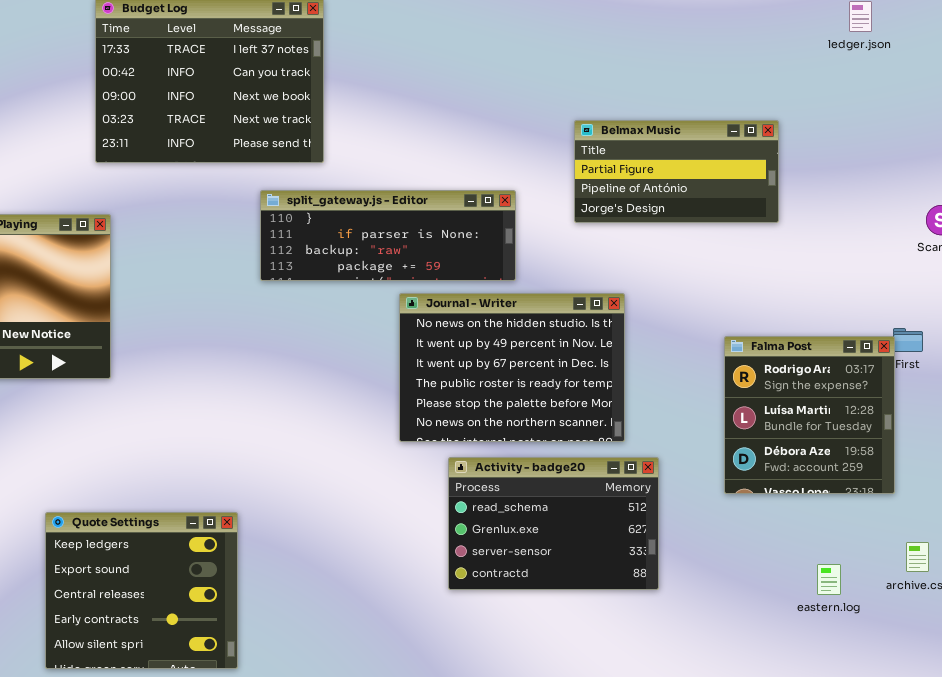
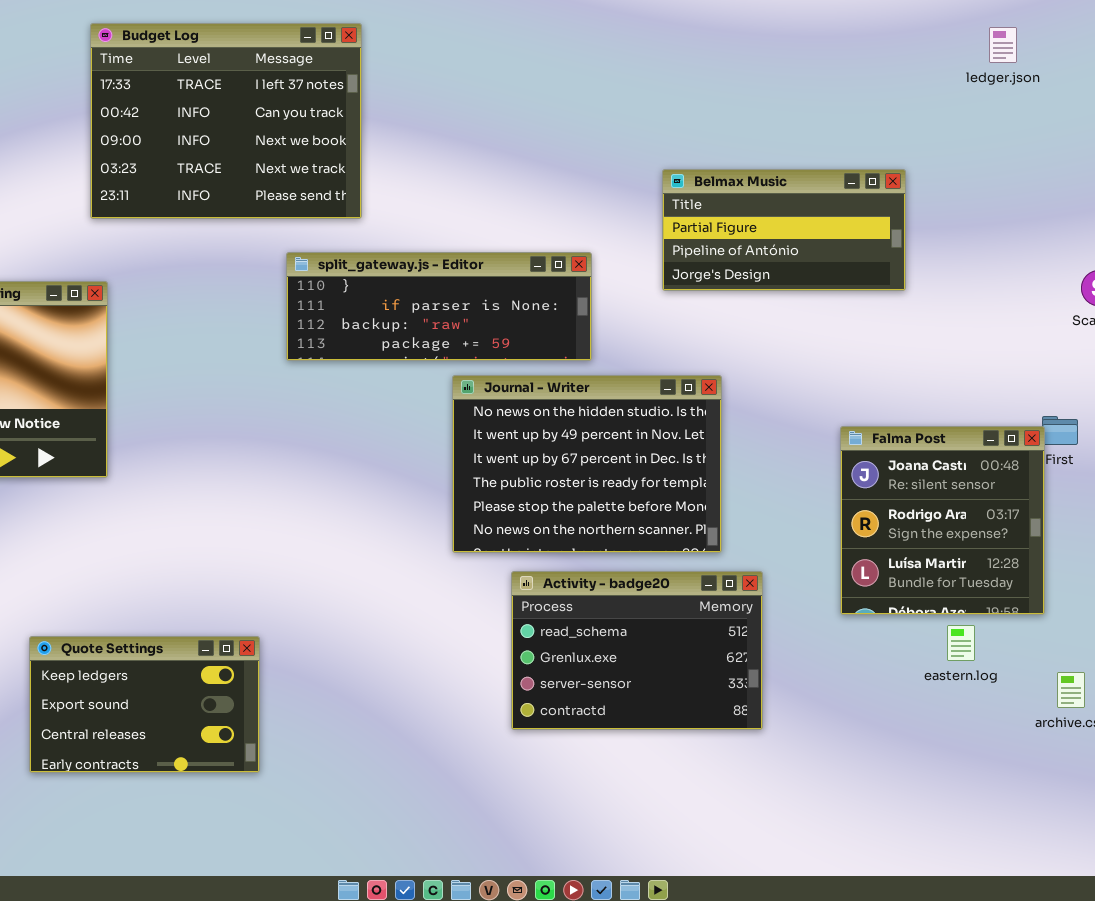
Falma Post: [724,336,895,494] -> [840,426,1045,615], scrolled up 1 row
Quote Settings: [45,512,238,669] -> [29,636,260,773], resized
eastern.log: [817,564,841,595] -> [947,625,975,661], moved

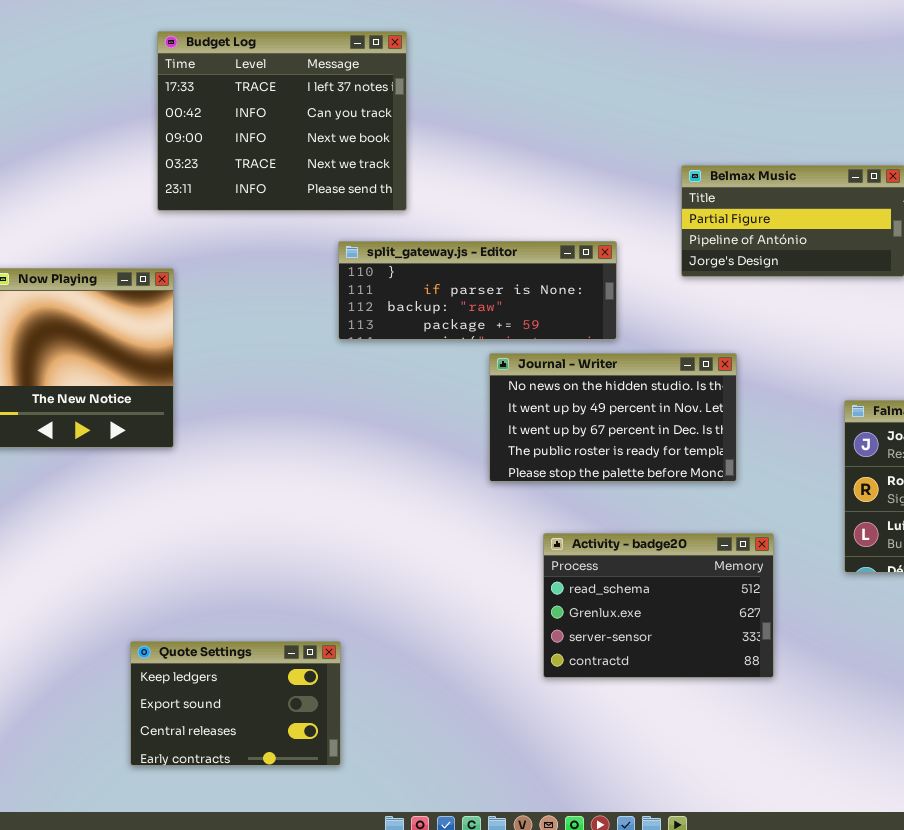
Journal - Writer: [452,375,722,553] -> [489,353,737,482], resized
Quote Settings: [29,636,260,773] -> [130,641,341,766], moved

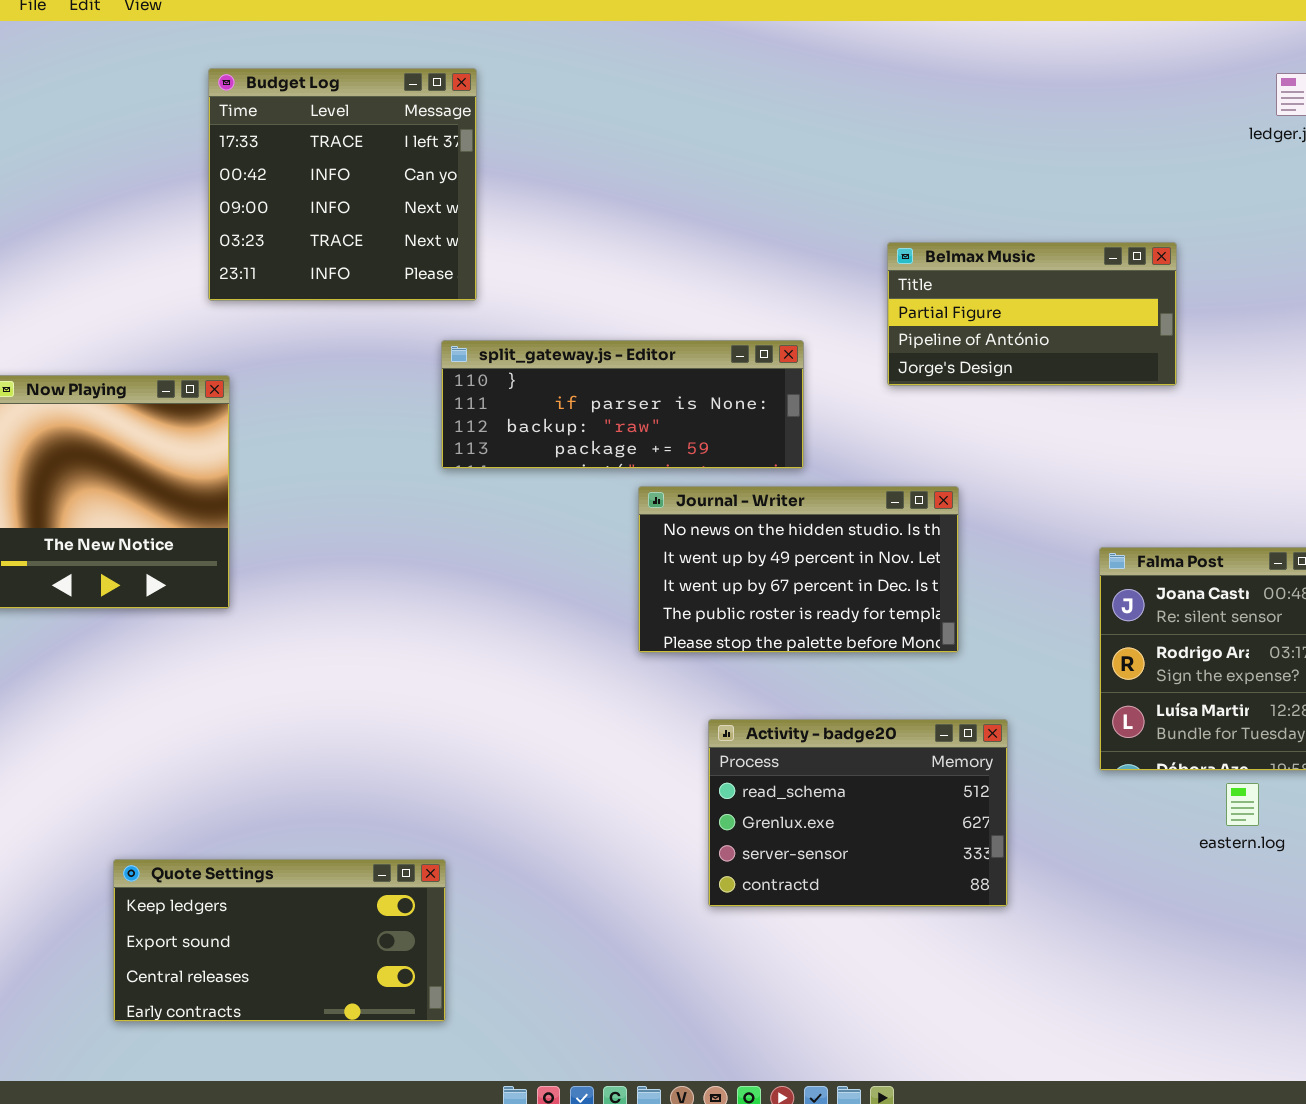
Budget Log: [157,31,407,211] -> [208,68,477,301], resized
Quote Settings: [130,641,341,766] -> [113,859,446,1022], resized

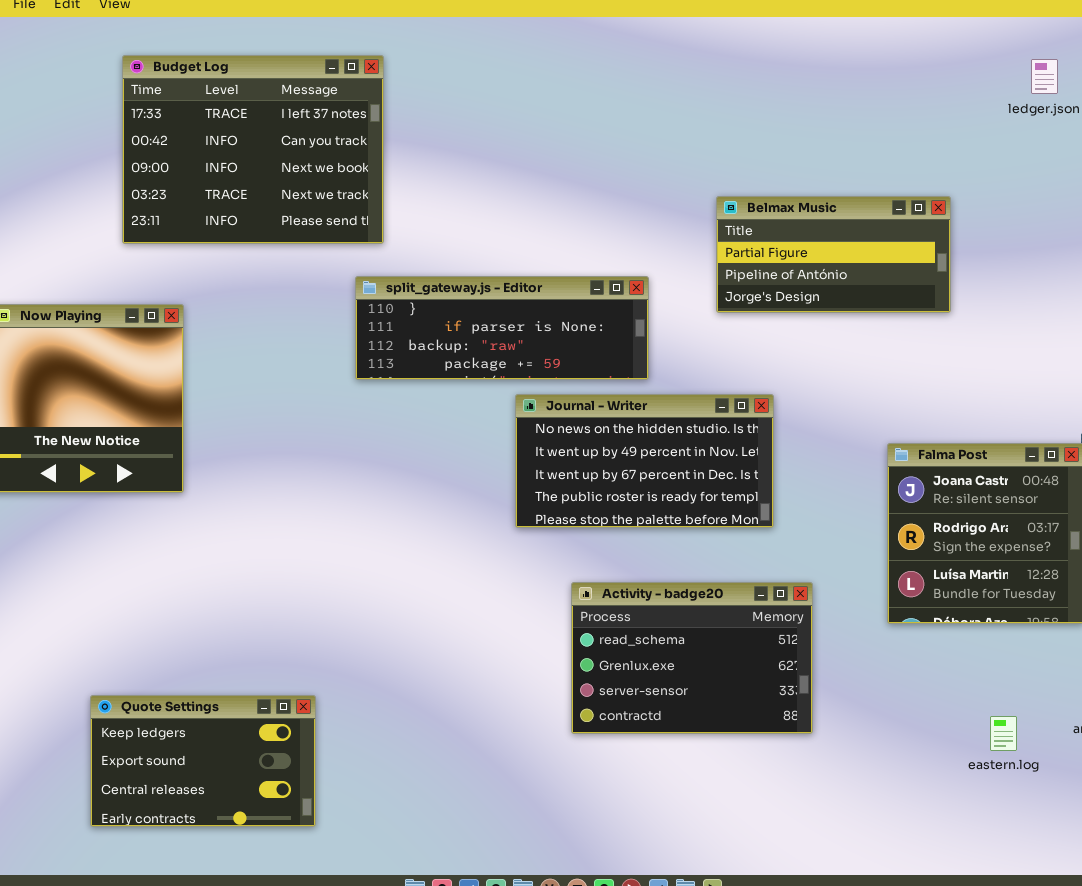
Budget Log: [208,68,477,301] -> [122,55,384,244], resized
eastern.log: [1226,783,1259,826] -> [990,716,1017,751], moved
Quote Settings: [113,859,446,1022] -> [90,695,316,827], resized

